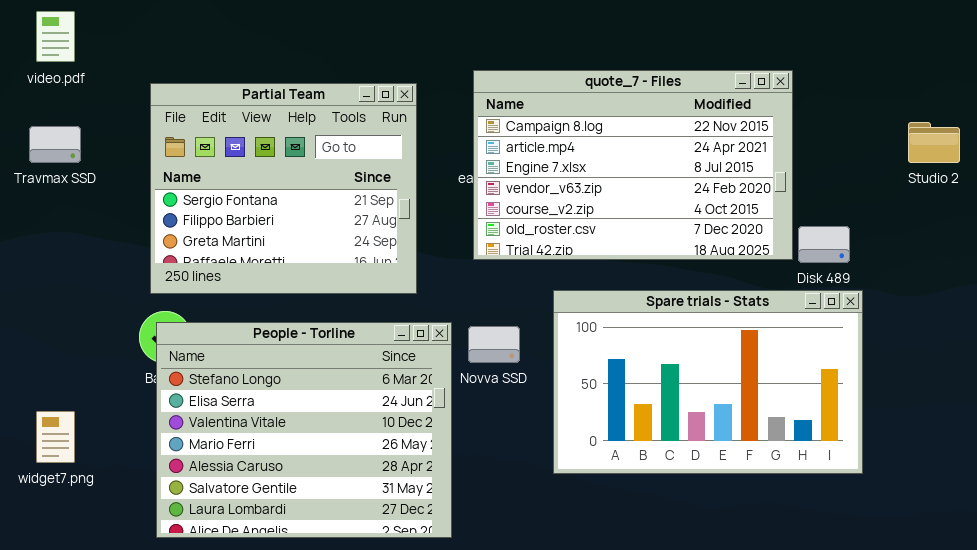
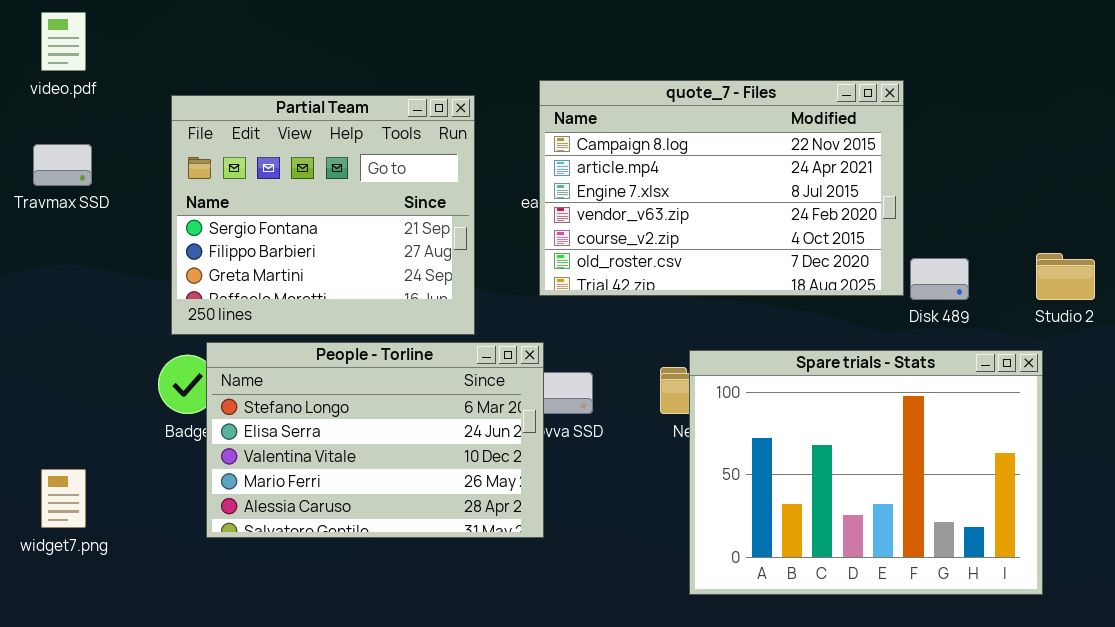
Studio 2: [908,122,960,163] -> [1036,253,1095,300], moved
Spare trials - Stats: [553,290,863,474] -> [689,350,1043,595], moved, resized
People - Torline: [156,322,452,538] -> [206,342,544,538], moved, resized

